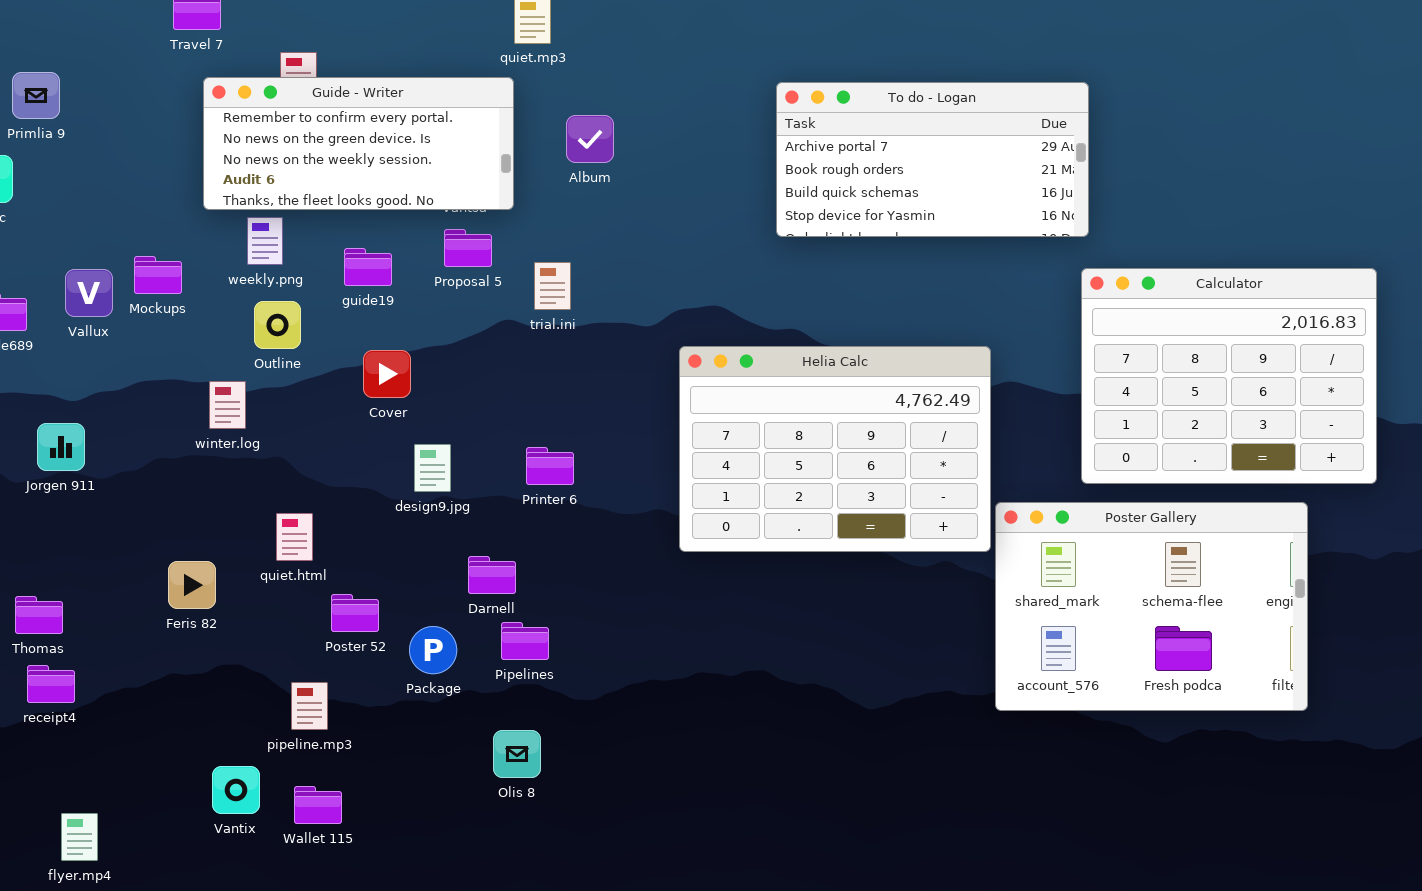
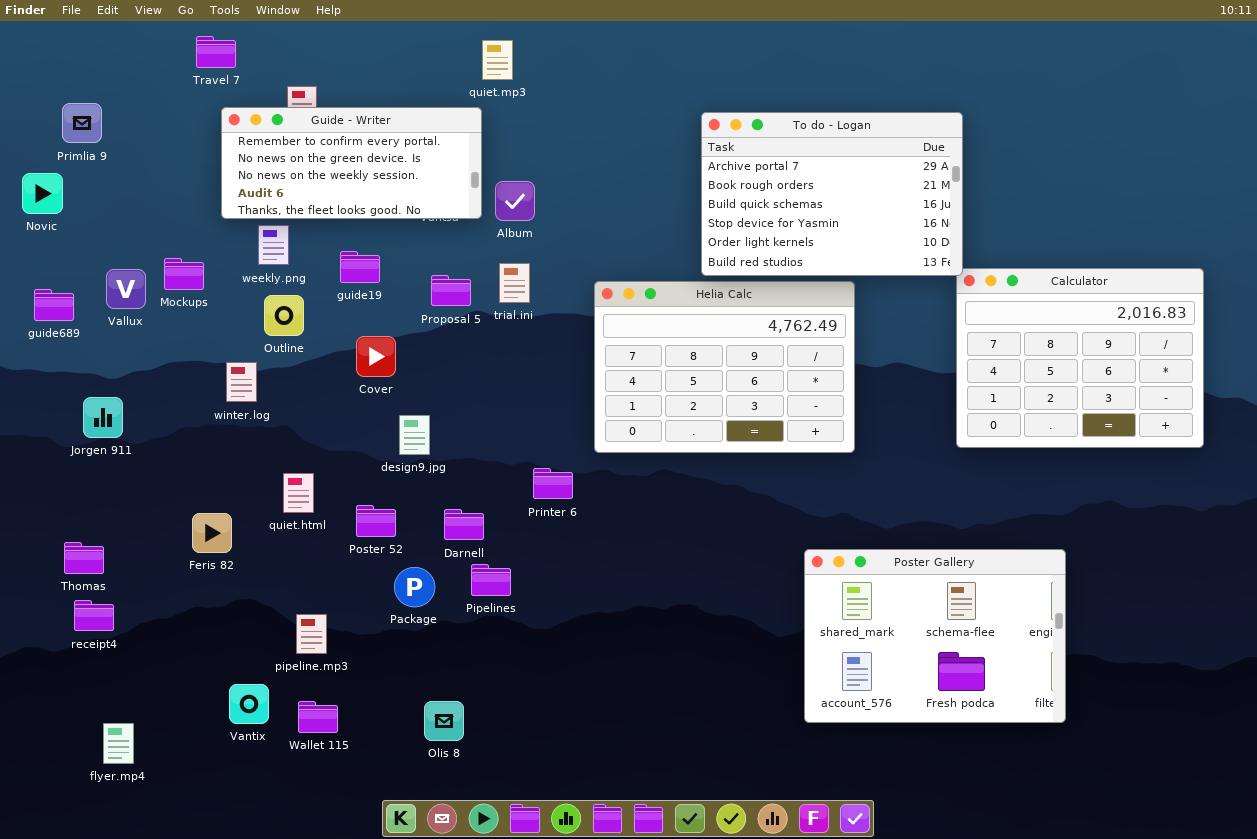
To do - Logan: [776,82,1089,237] -> [701,112,963,276], resized
Album: [566,115,614,163] -> [495,181,535,221], moved
Proposal 5: [444,229,492,267] -> [431,275,471,306], moved
Helia Calc: [679,346,991,552] -> [594,281,855,453], moved
Printer 6: [526,447,574,485] -> [533,468,573,499], moved
Poster Gallery: [995,502,1308,711] -> [804,549,1066,723], moved
Poster 52: [331,594,379,632] -> [356,505,396,537], moved
Olis 8: [493,730,541,778] -> [424,701,464,741], moved

